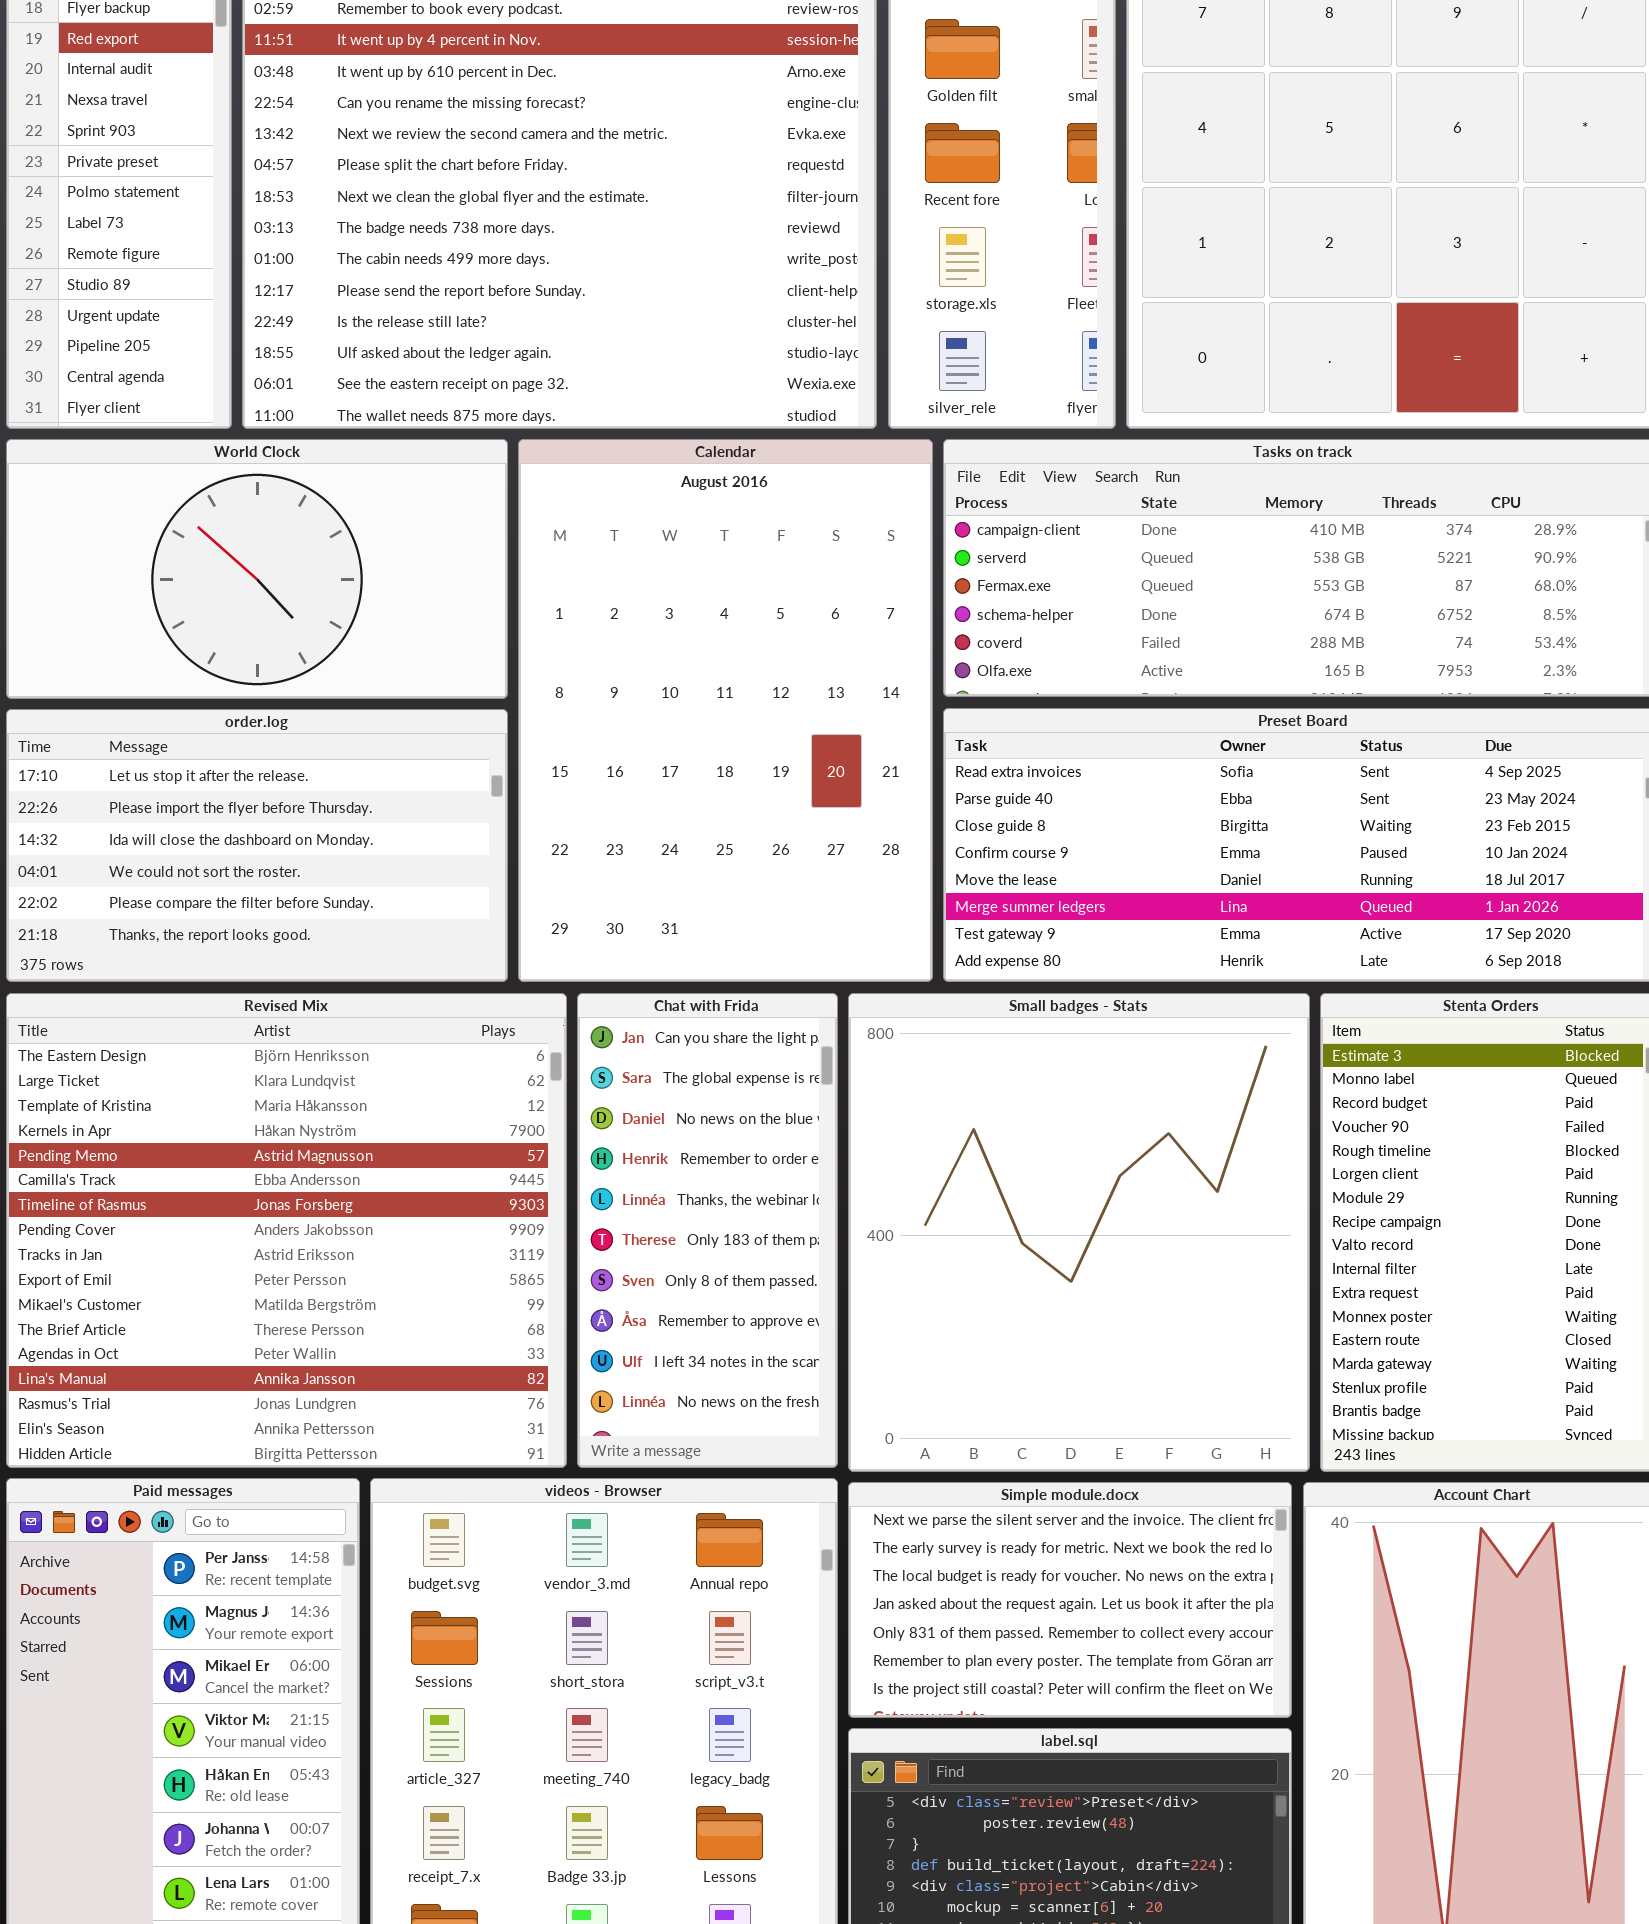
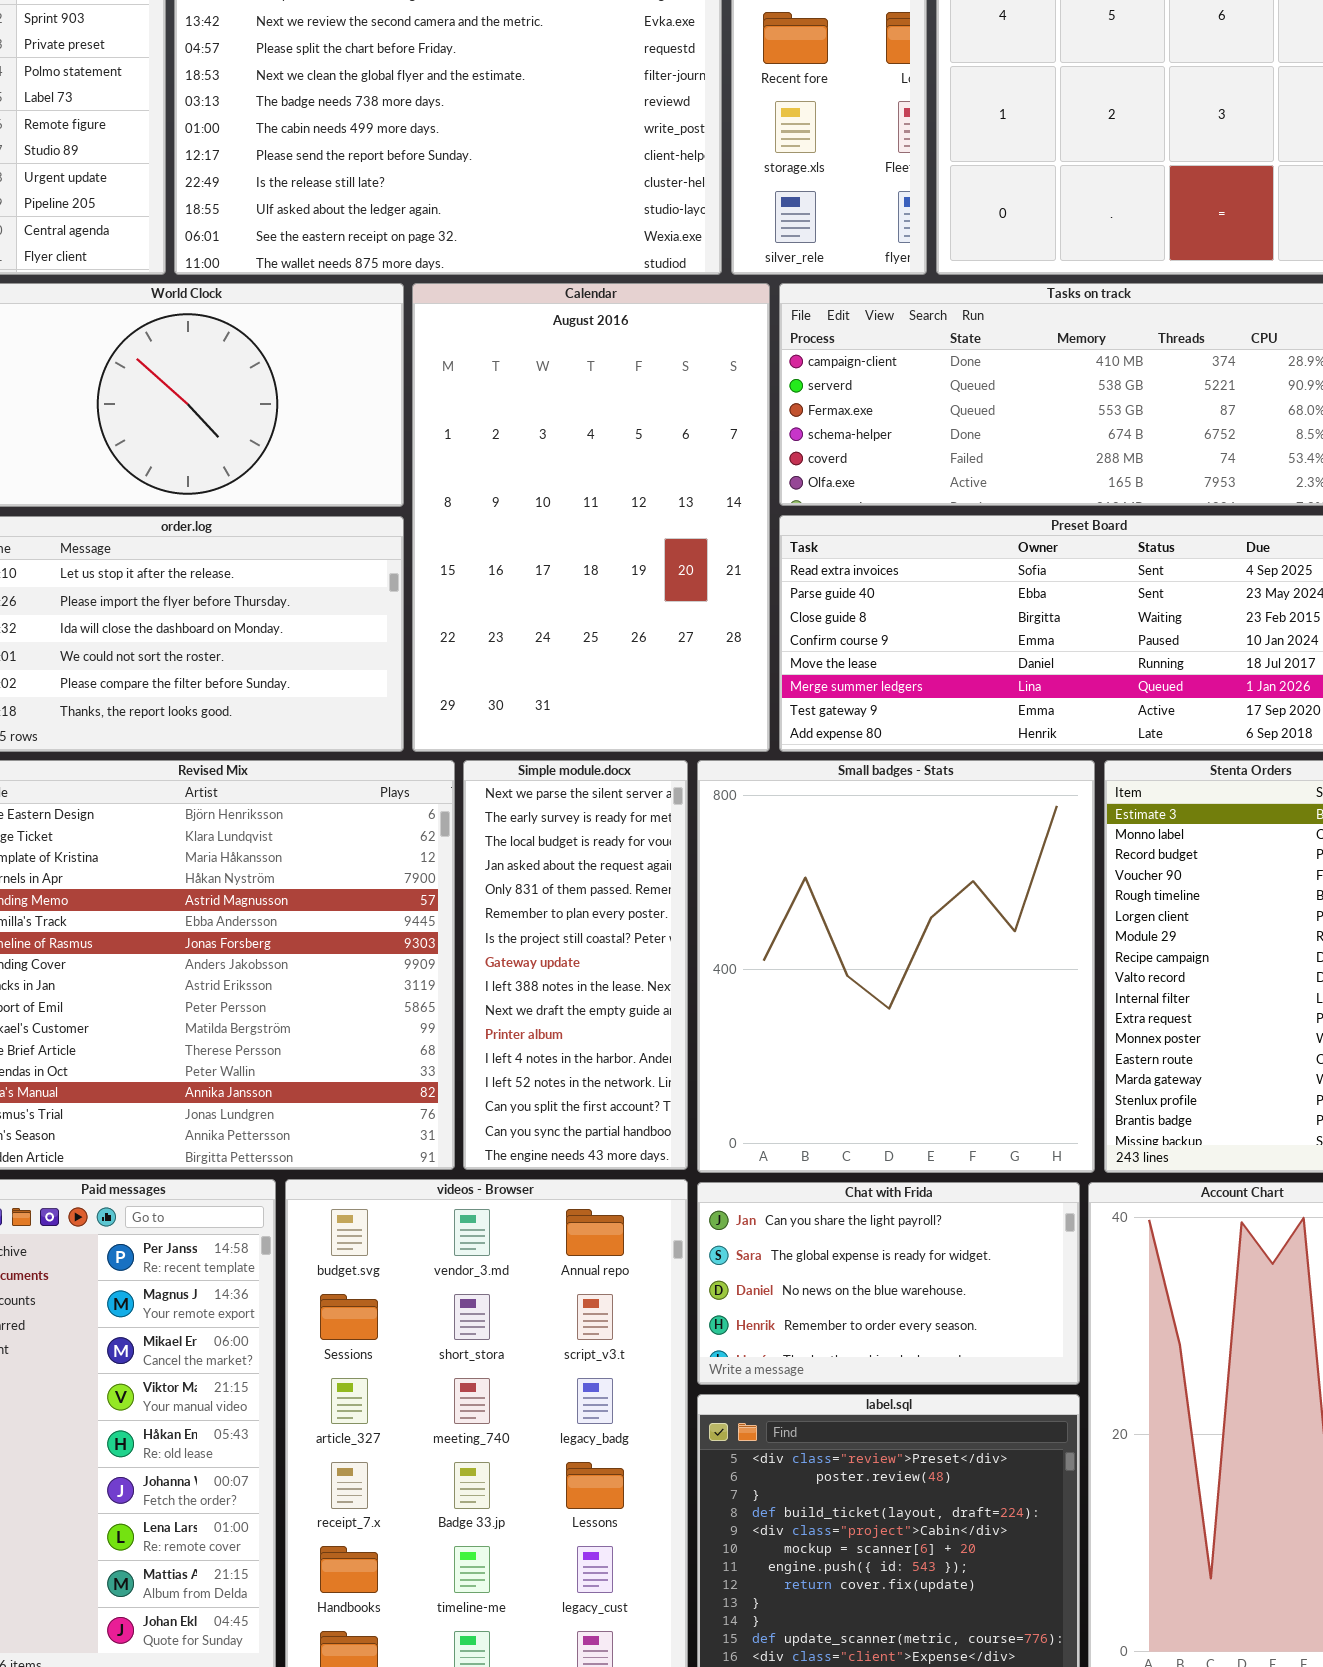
Chat with Frida: [577,993,838,1468] -> [697,1182,1080,1385], moved, resized
Simple module.docx: [848,1482,1292,1718] -> [463,760,688,1170], moved, resized

